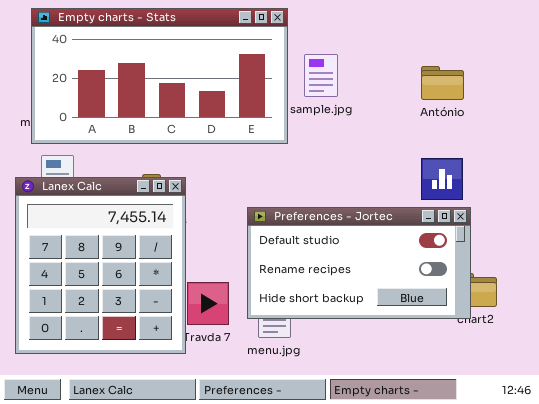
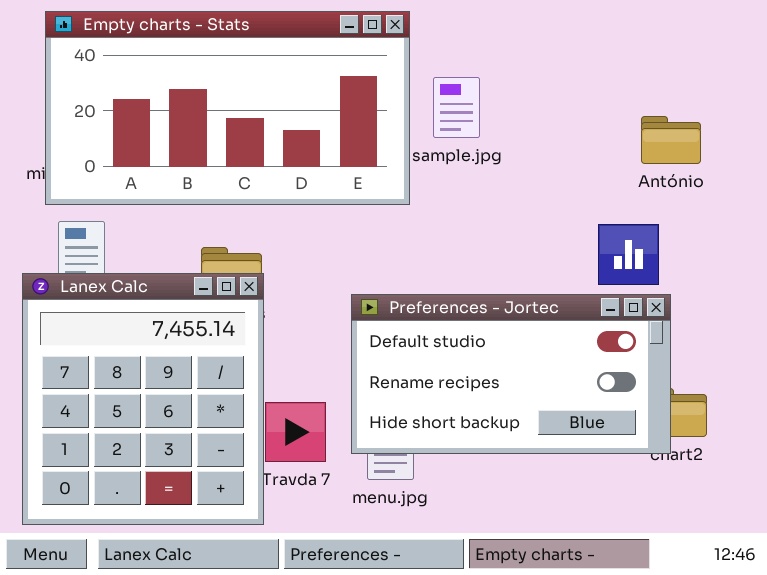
António: [421,66,464,100] -> [641,116,701,164], moved
Lanex Calc: [15,177,186,354] -> [22,273,264,525], moved

